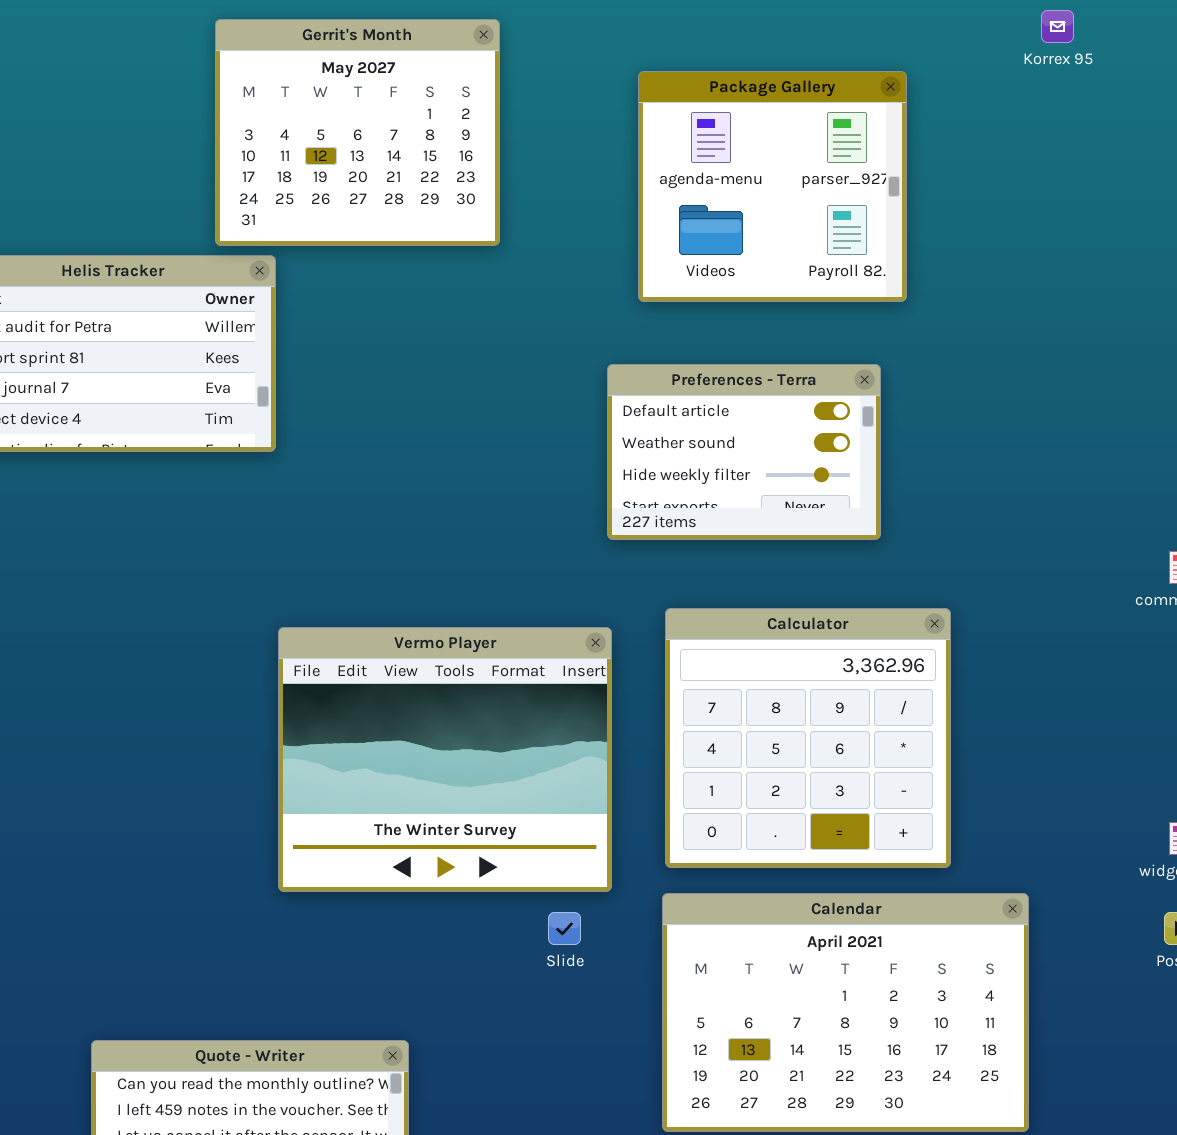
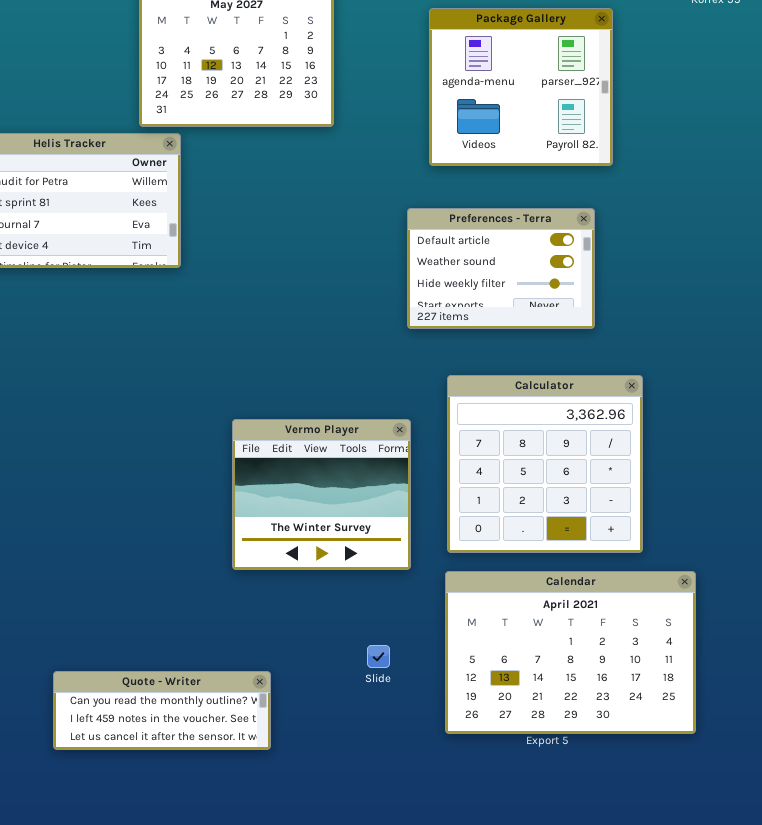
Vermo Player: [278,627,612,892] -> [232,419,411,570], resized
Slide: [548,912,581,945] -> [367,645,390,668], moved

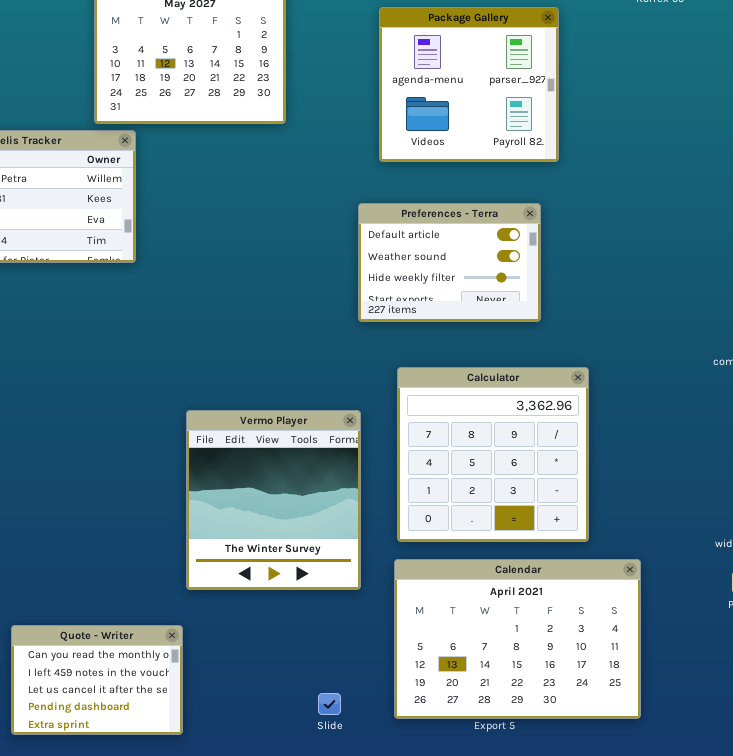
Vermo Player: [232,419,411,570] -> [186,410,361,590], resized
Slide: [367,645,390,668] -> [318,693,341,715], moved
Quote - Writer: [53,671,271,750] -> [11,625,183,735], resized

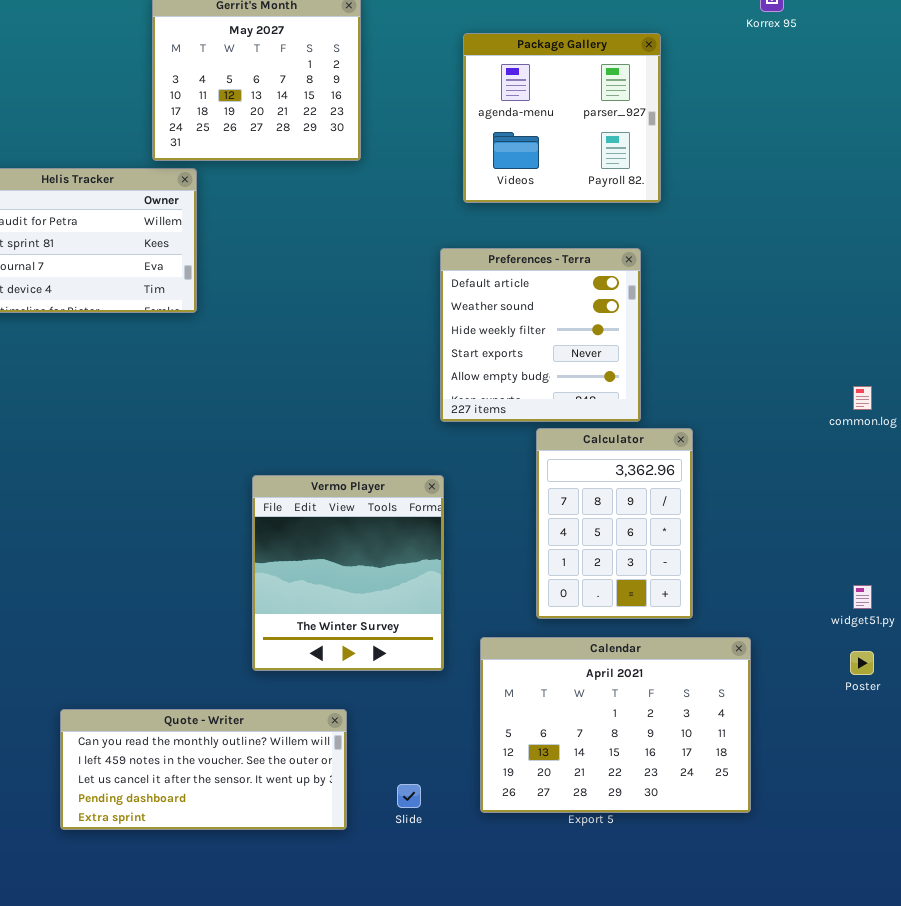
Preferences - Terra: [358,203,541,322] -> [440,248,641,422], resized
Calculator: [397,367,589,542] -> [536,428,693,619], resized
Quote - Writer: [11,625,183,735] -> [60,709,347,830], resized

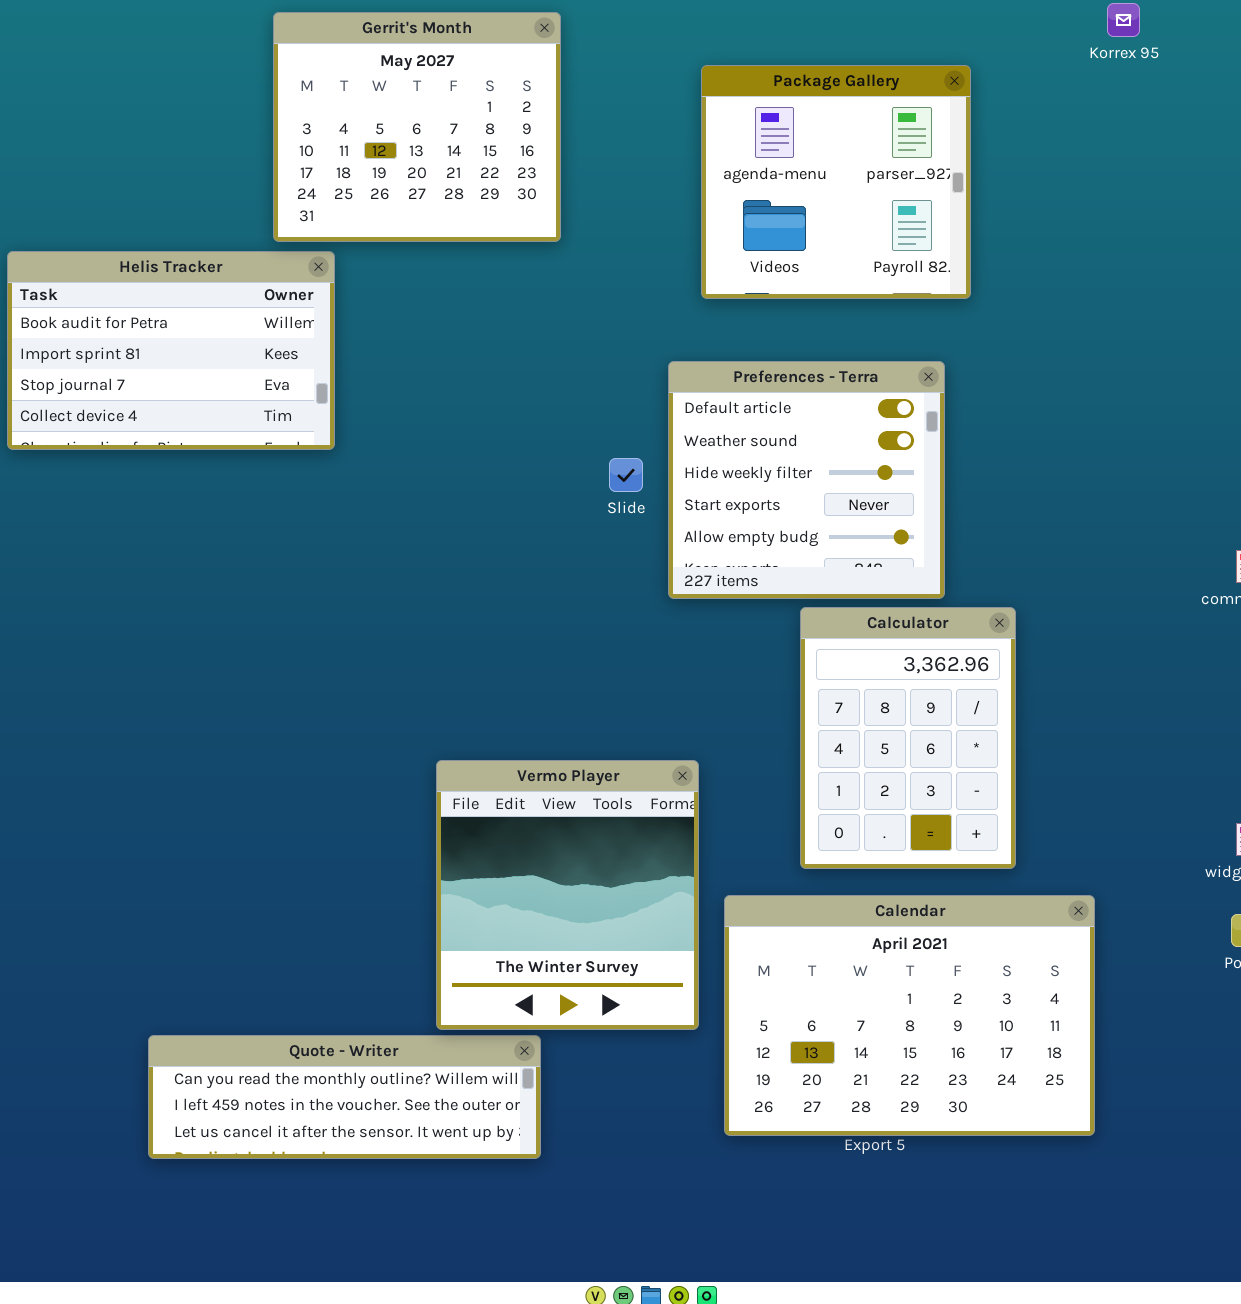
Vermo Player: [252,475,444,671] -> [436,760,699,1030], moved
Quote - Writer: [60,709,347,830] -> [148,1035,541,1159], resized
Slide: [397,784,421,808] -> [609,458,643,492], moved

